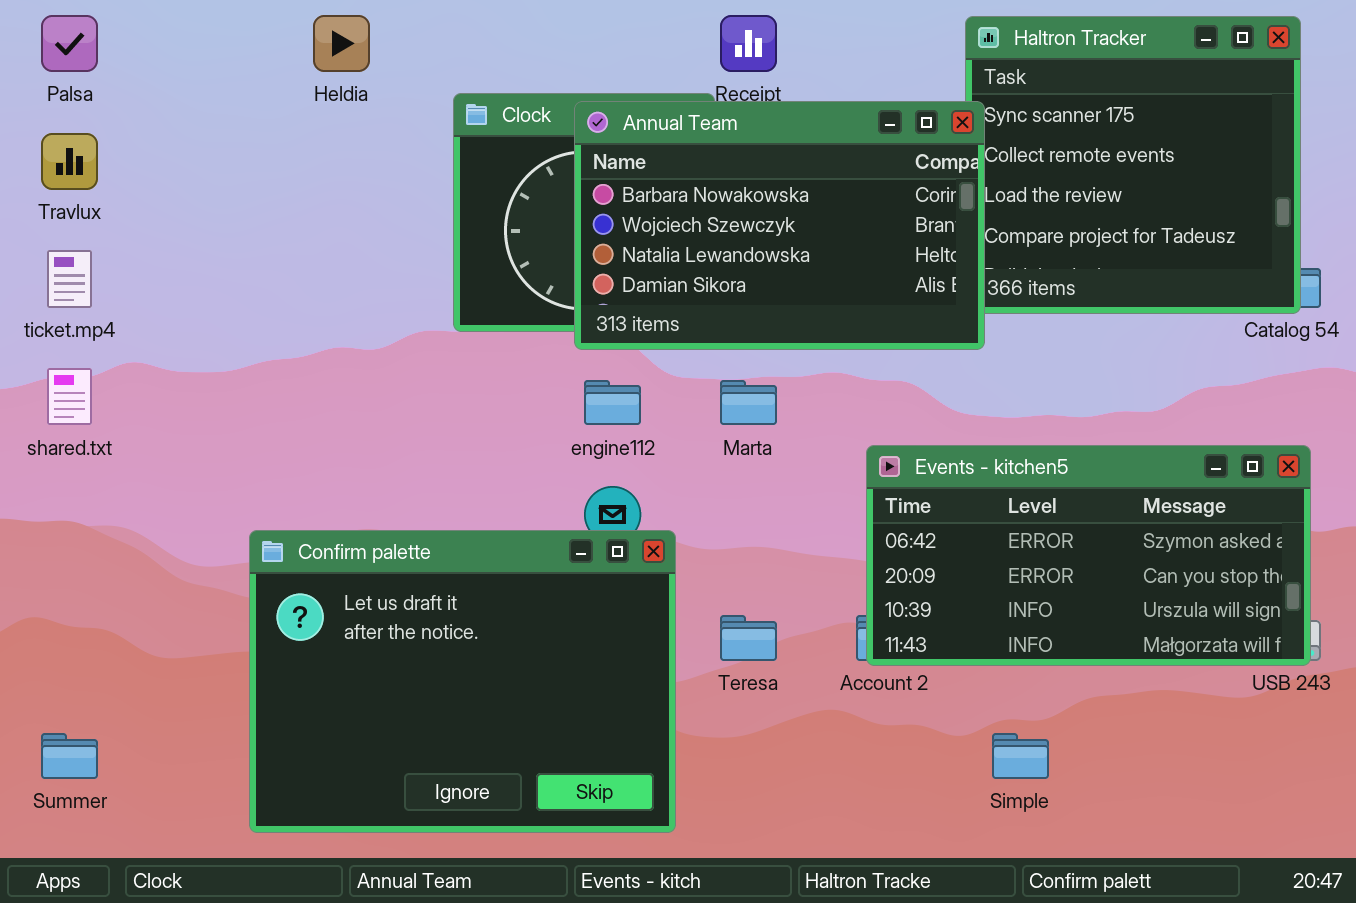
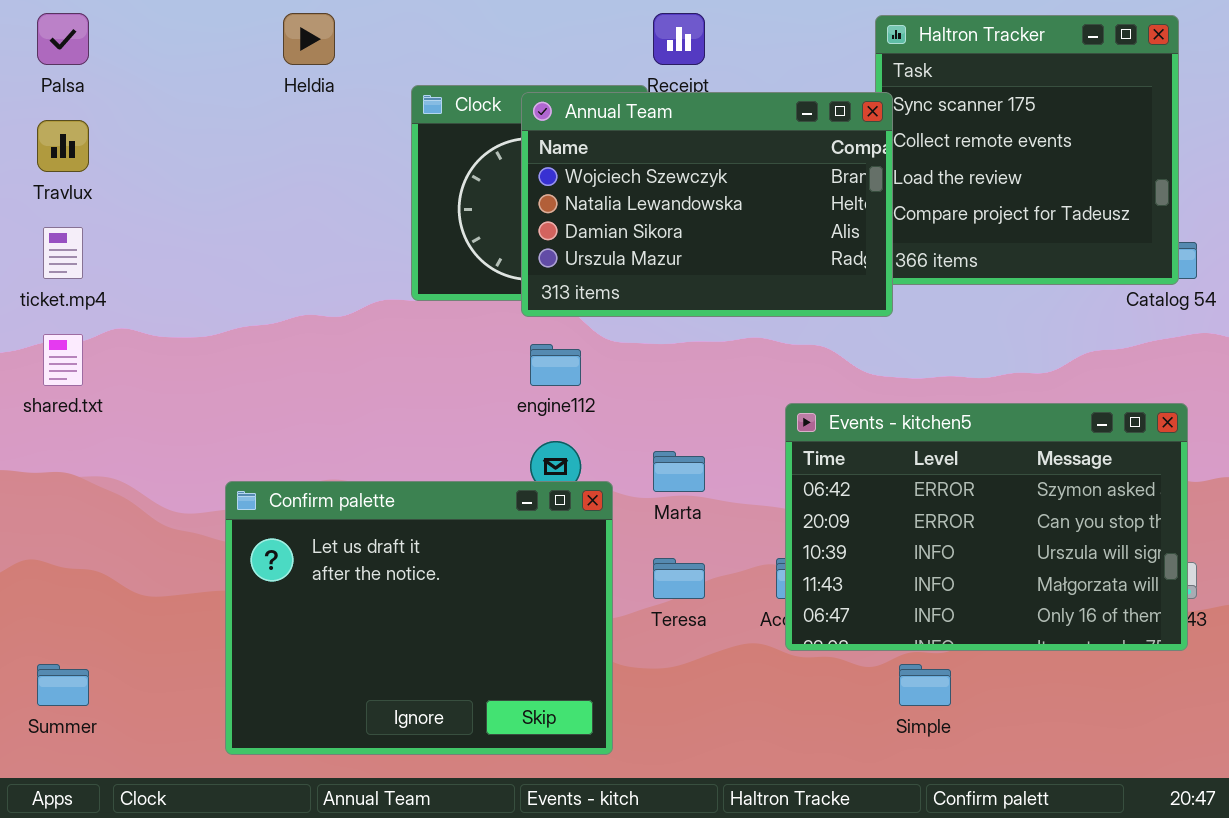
Annual Team: [574,101,985,350] -> [521,92,893,317], scrolled down 1 row
Marta: [720,380,777,425] -> [653,451,705,492], moved
Events - kitchen5: [866,445,1311,666] -> [785,403,1188,651], resized

